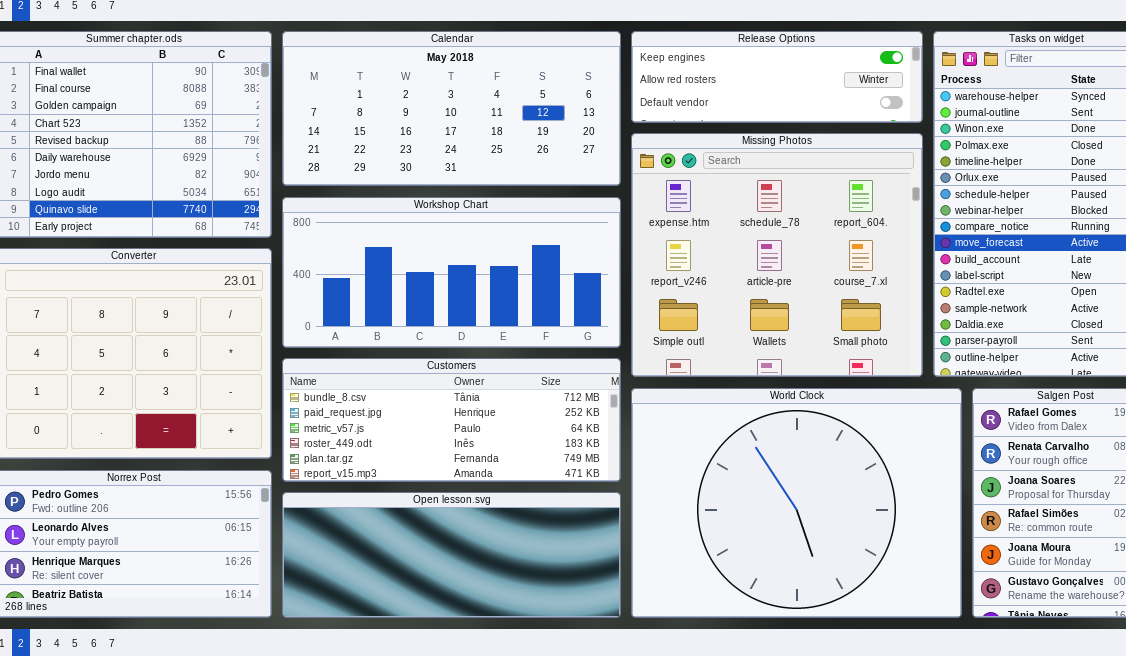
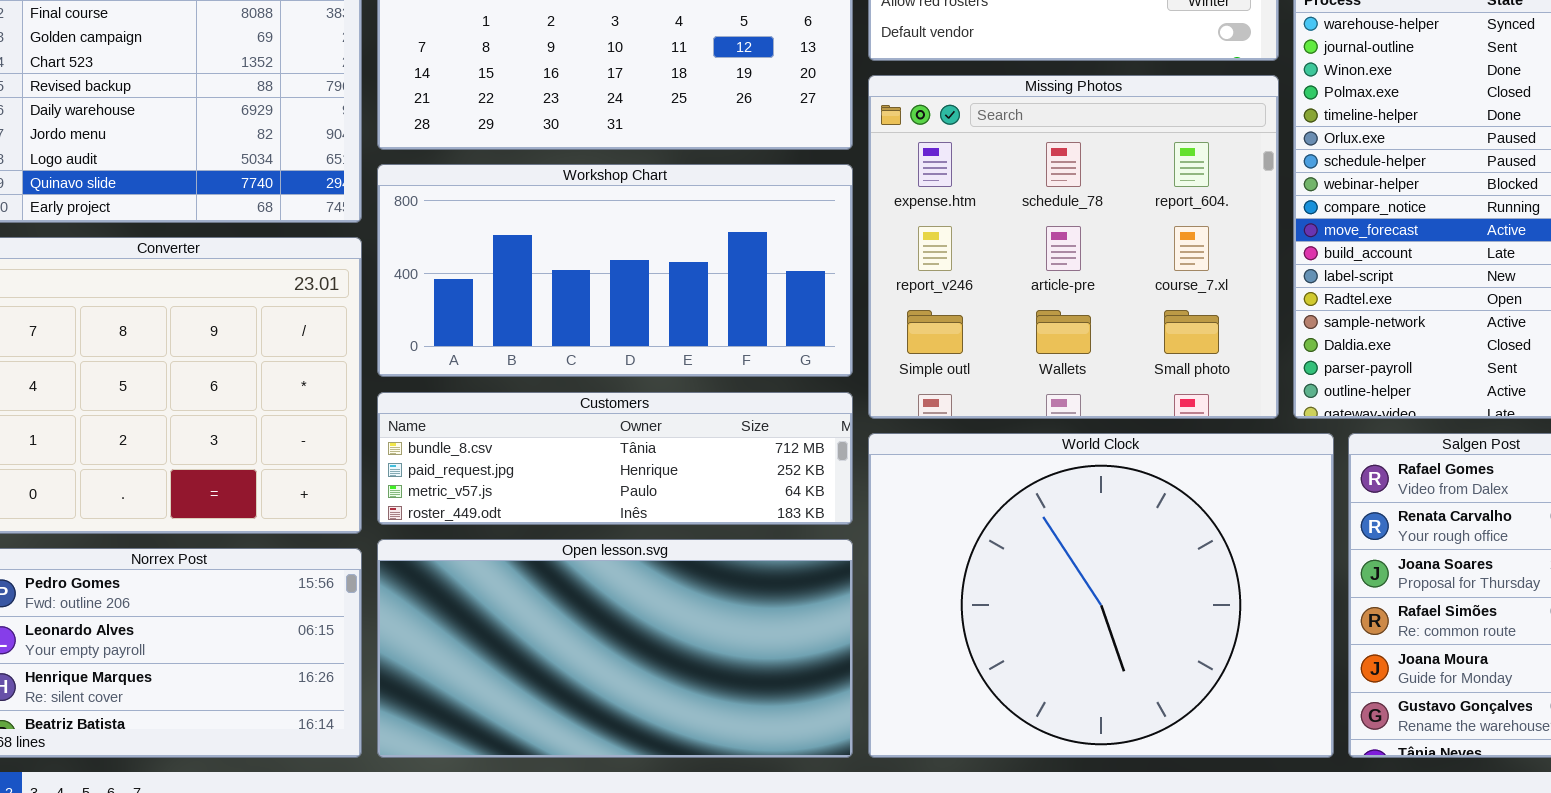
Customers: [282,358,621,482] -> [377,392,853,525], resized
Open lesson.svg: [282,492,621,618] -> [377,539,853,758], resized

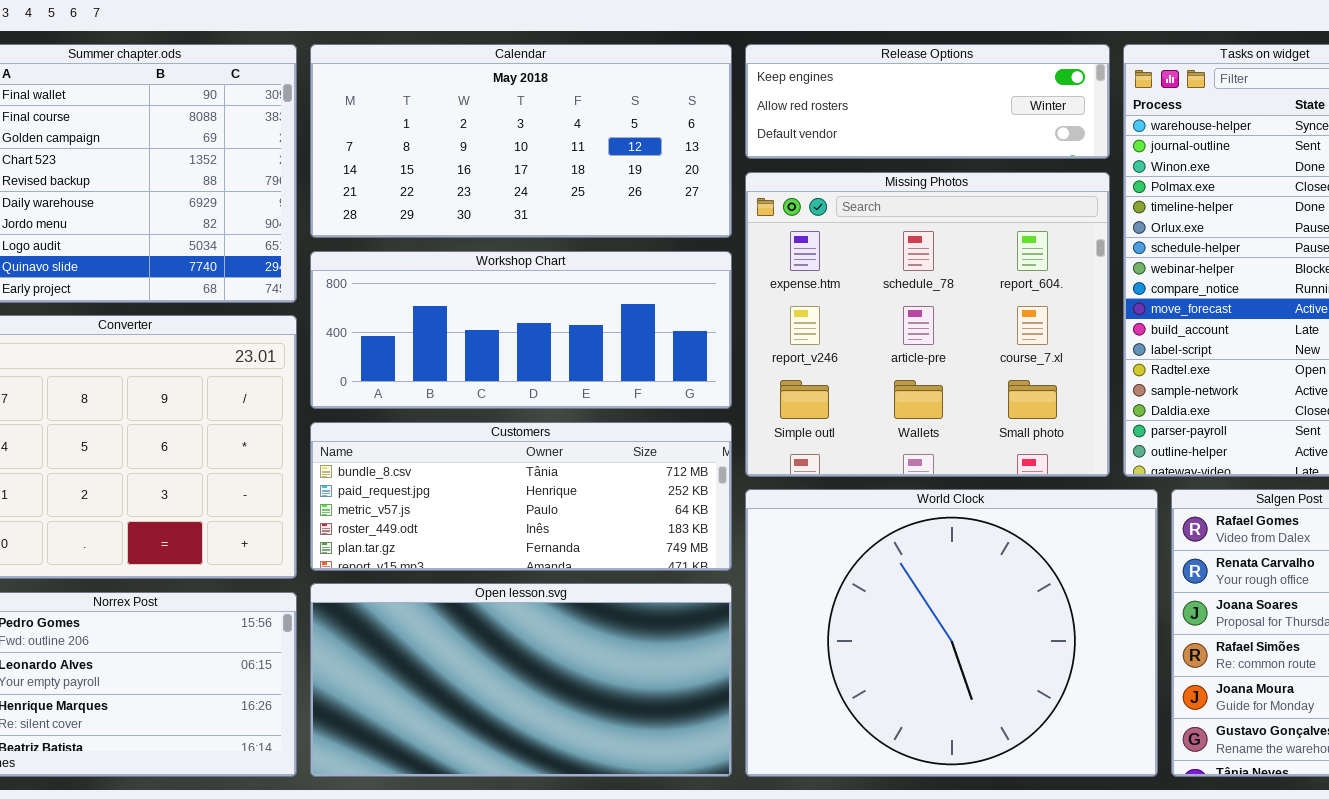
Workshop Chart: [377,164,853,377] -> [310,251,732,409], resized
Customers: [377,392,853,525] -> [310,422,732,571], resized

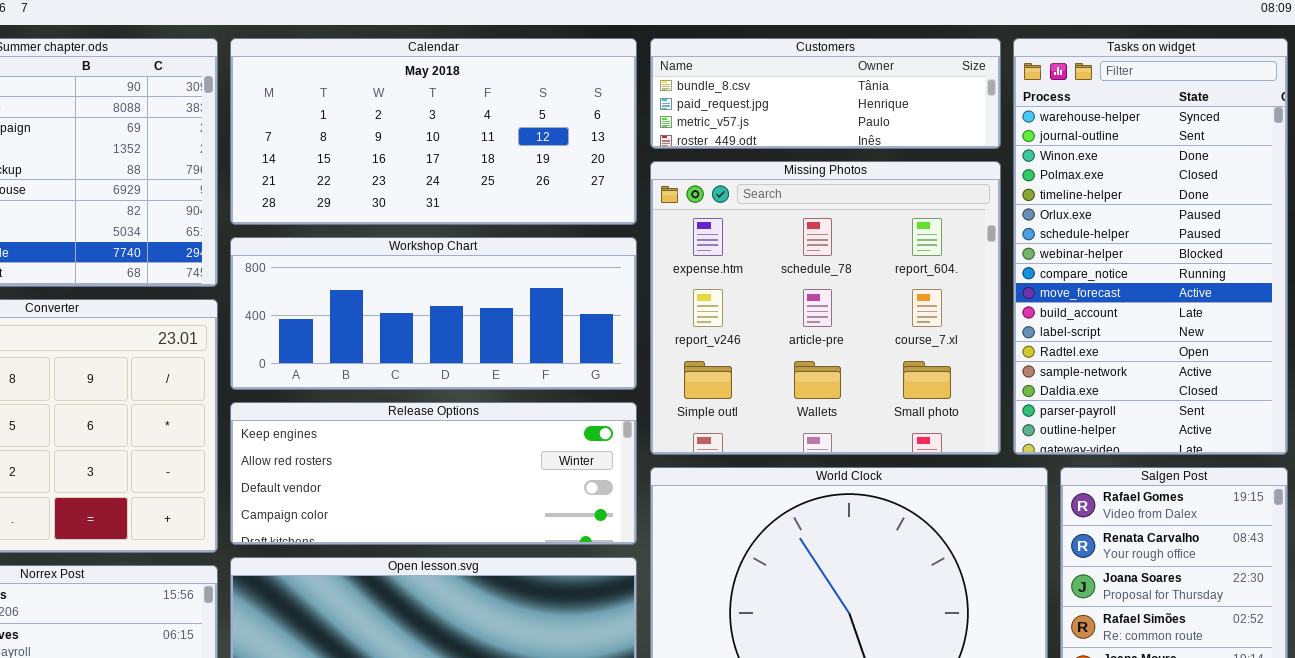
Release Options: [745,44,1110,159] -> [230,402,637,545], moved, resized
Customers: [310,422,732,571] -> [650,38,1001,149], moved, resized

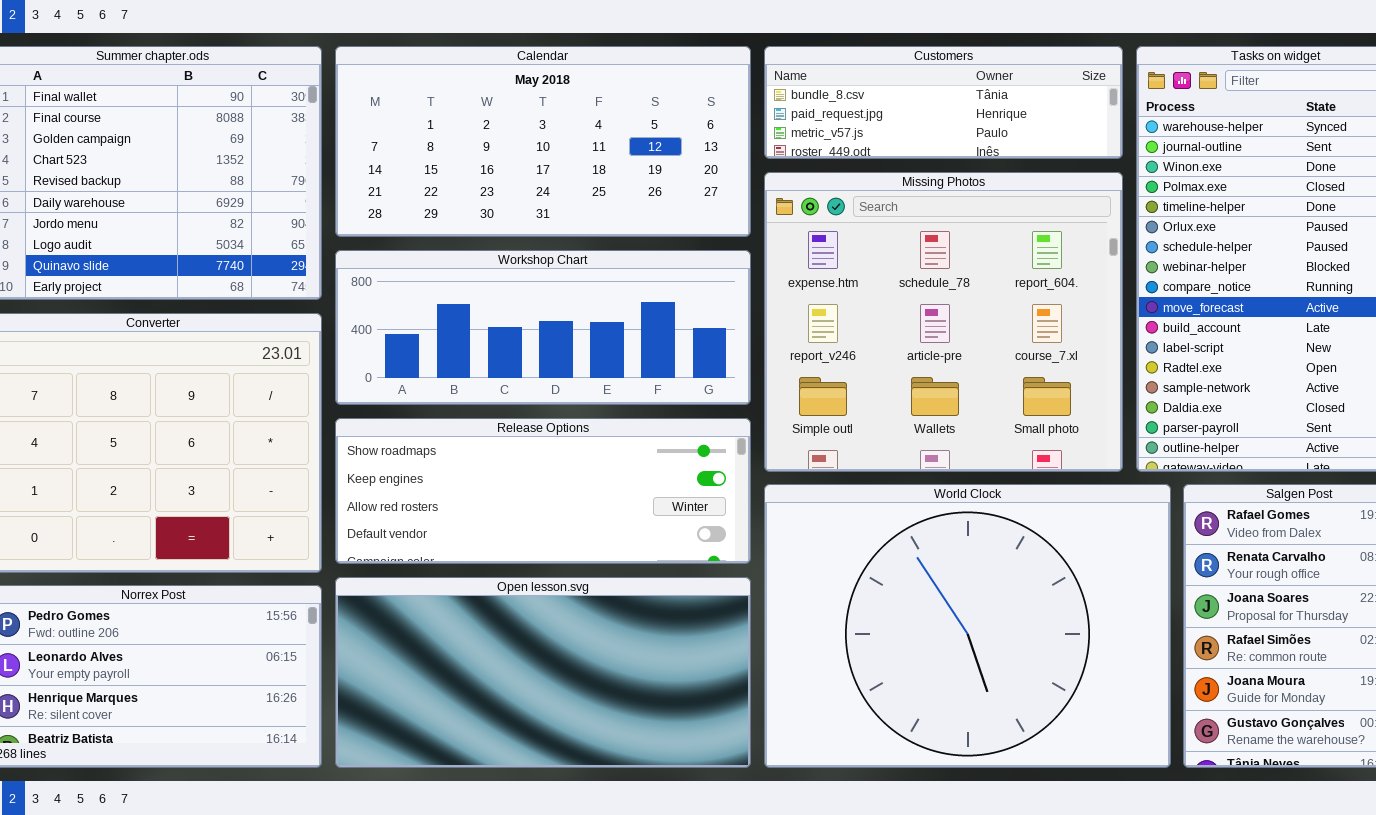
Release Options: [230,402,637,545] -> [335,418,751,564], scrolled up 1 row

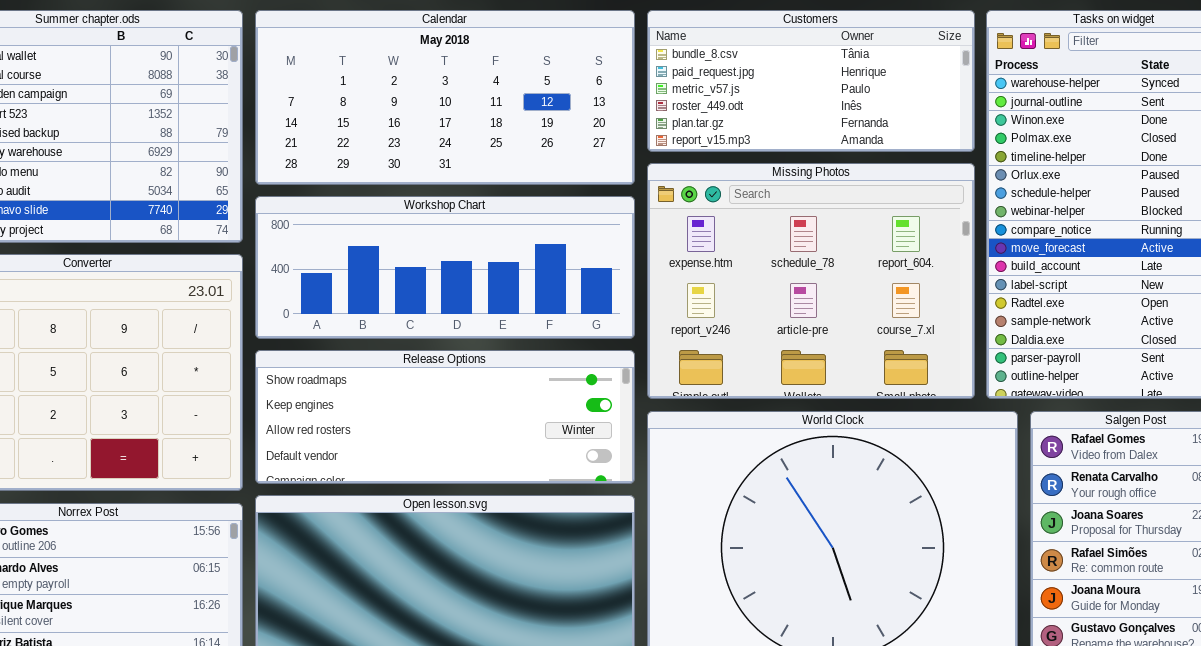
Customers: [764,46,1123,159] -> [647,10,975,152], resized
Missing Photos: [764,172,1123,472] -> [647,163,975,399], resized

